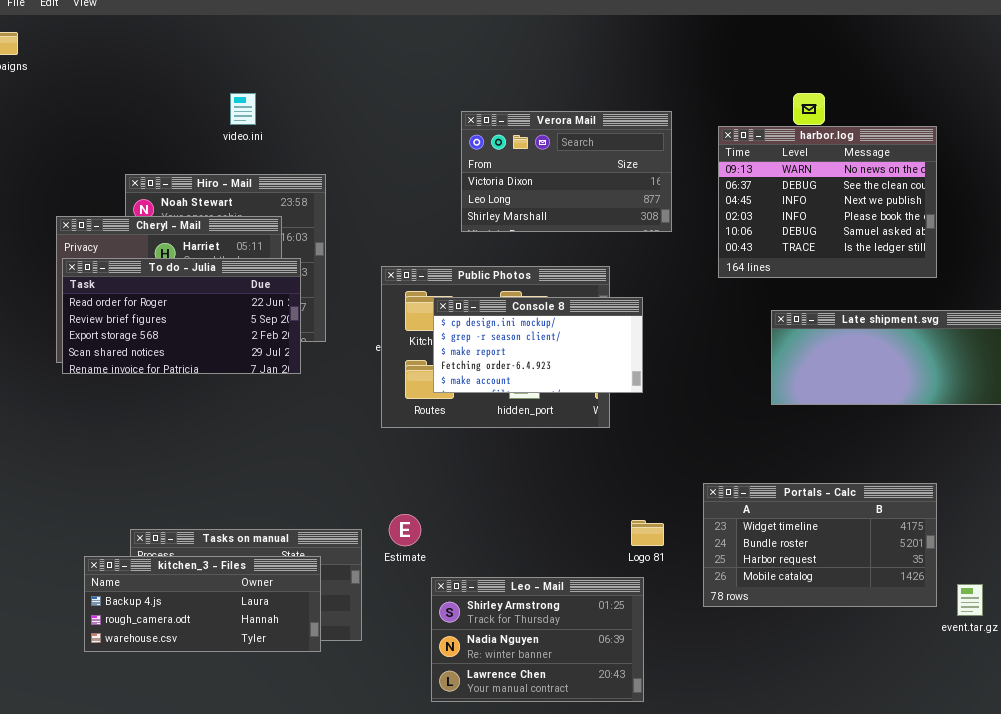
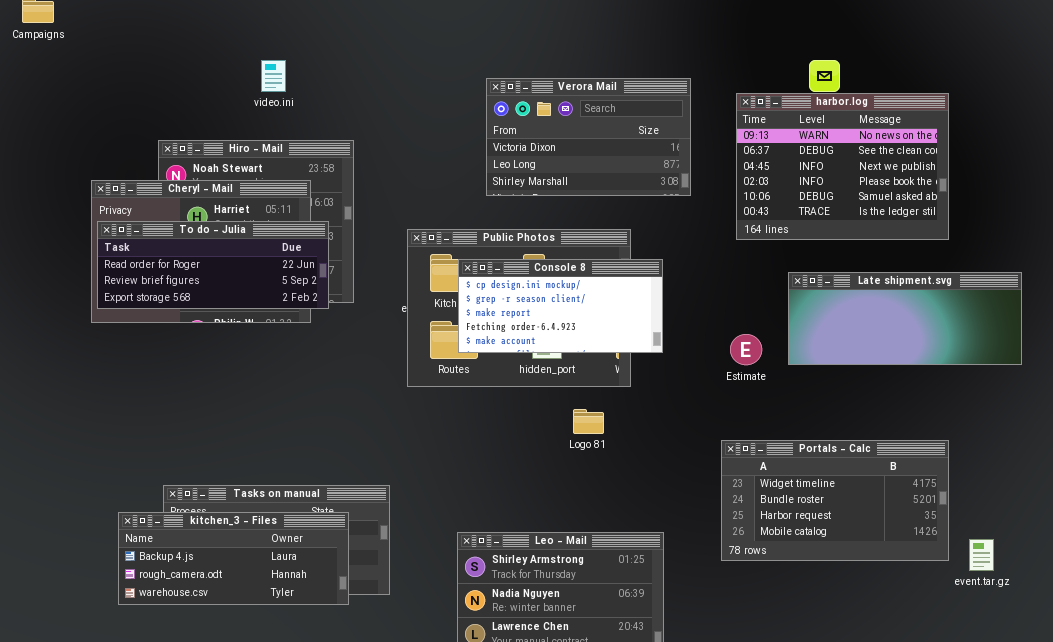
To do - Julia: [62,258,301,374] -> [97,221,329,309], resized
Estimate: [389,514,421,546] -> [730,334,762,365], moved
Logo 81: [631,520,664,546] -> [573,409,604,434], moved

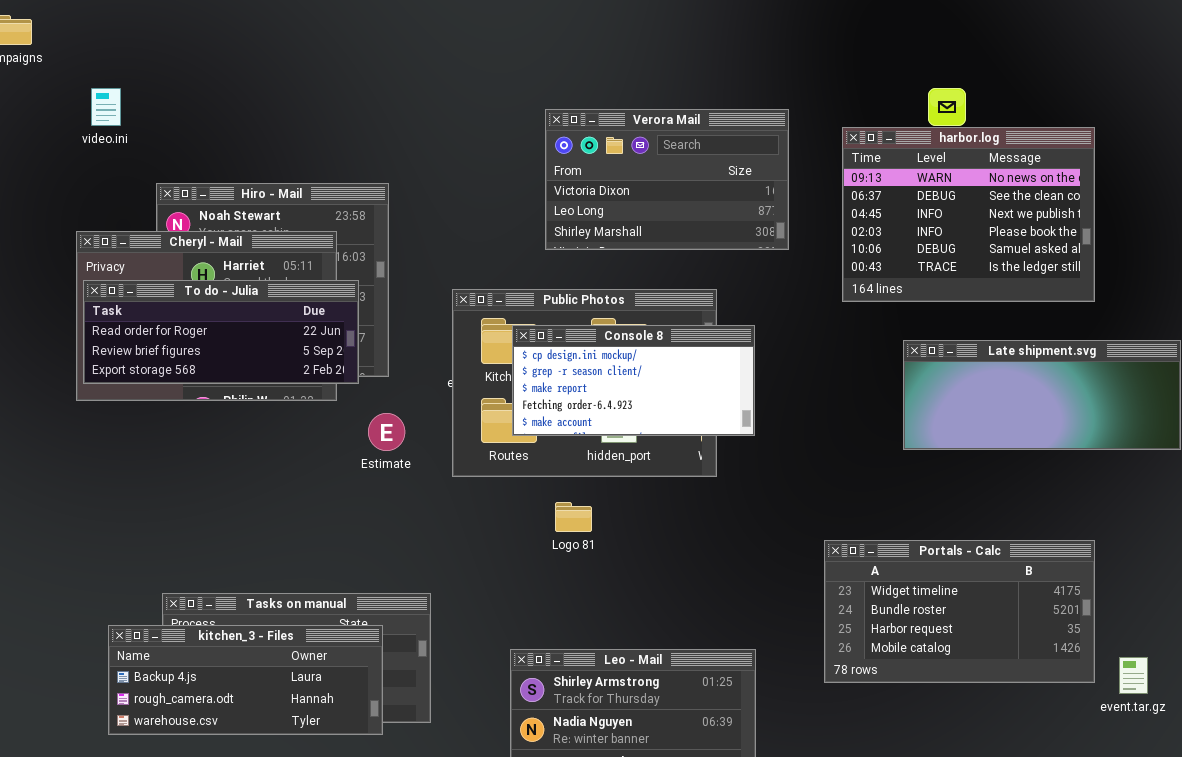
video.ini: [261,60,286,92] -> [91,88,121,126], moved
Estimate: [730,334,762,365] -> [368,413,405,451], moved
Logo 81: [573,409,604,434] -> [555,502,592,532], moved

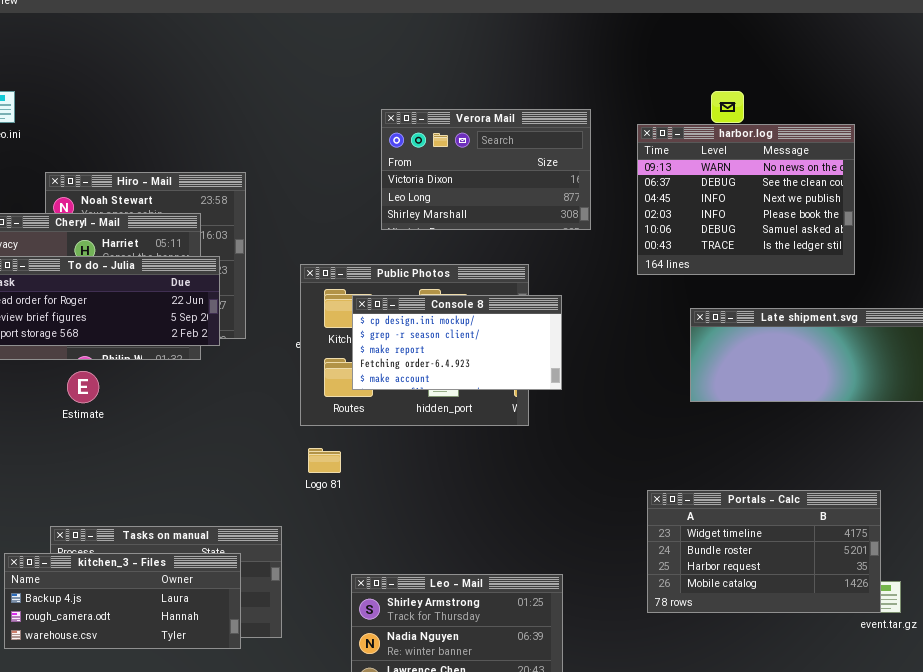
Estimate: [368,413,405,451] -> [67,371,99,403], moved
Logo 81: [555,502,592,532] -> [308,448,341,473], moved
Portals - Calc: [824,540,1095,683] -> [647,490,881,613], moved

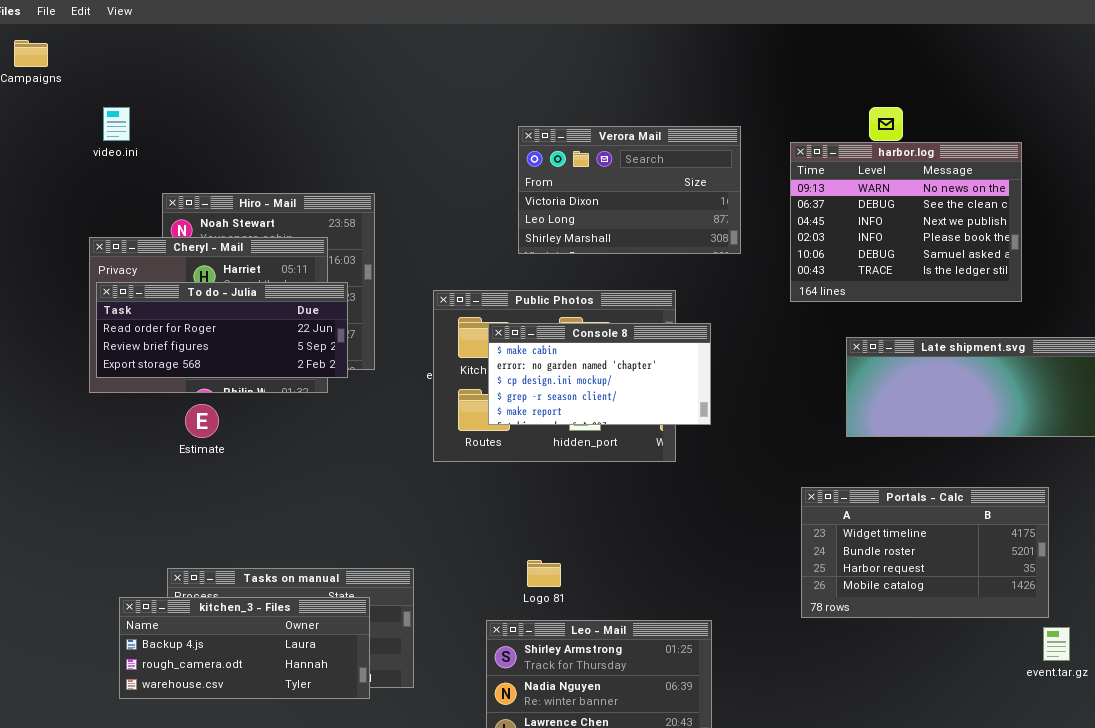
Console 8: [352,295,562,390] -> [488,323,711,425], scrolled up 2 rows
Logo 81: [308,448,341,473] -> [527,560,561,587], moved
Portals - Calc: [647,490,881,613] -> [801,487,1049,618], moved

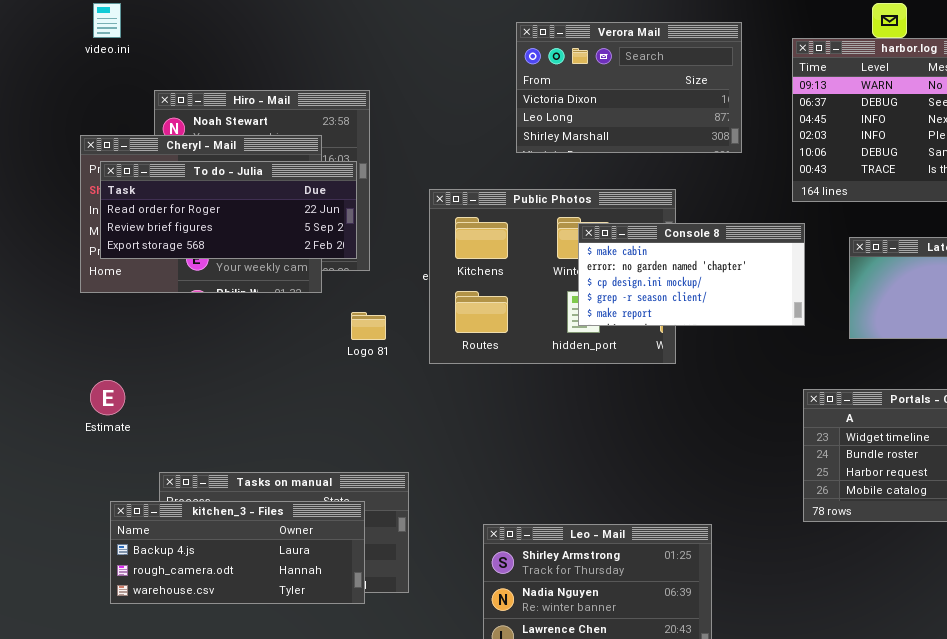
To do - Julia: [96,282,348,378] -> [100,161,357,259], moved
Console 8: [488,323,711,425] -> [578,223,805,326], moved
Estimate: [185,404,219,438] -> [90,380,125,415], moved
Logo 81: [527,560,561,587] -> [351,312,386,340], moved

